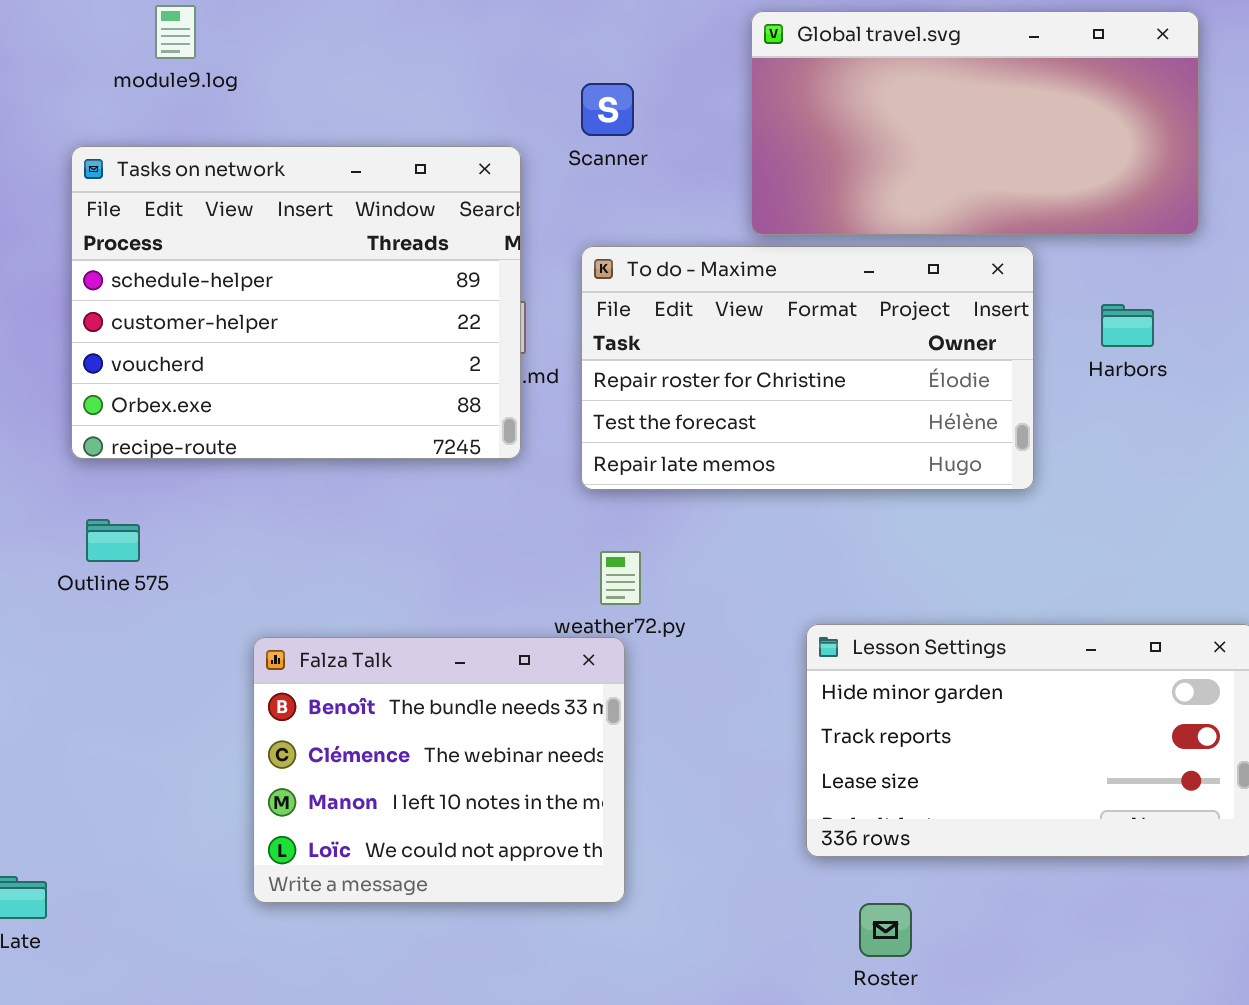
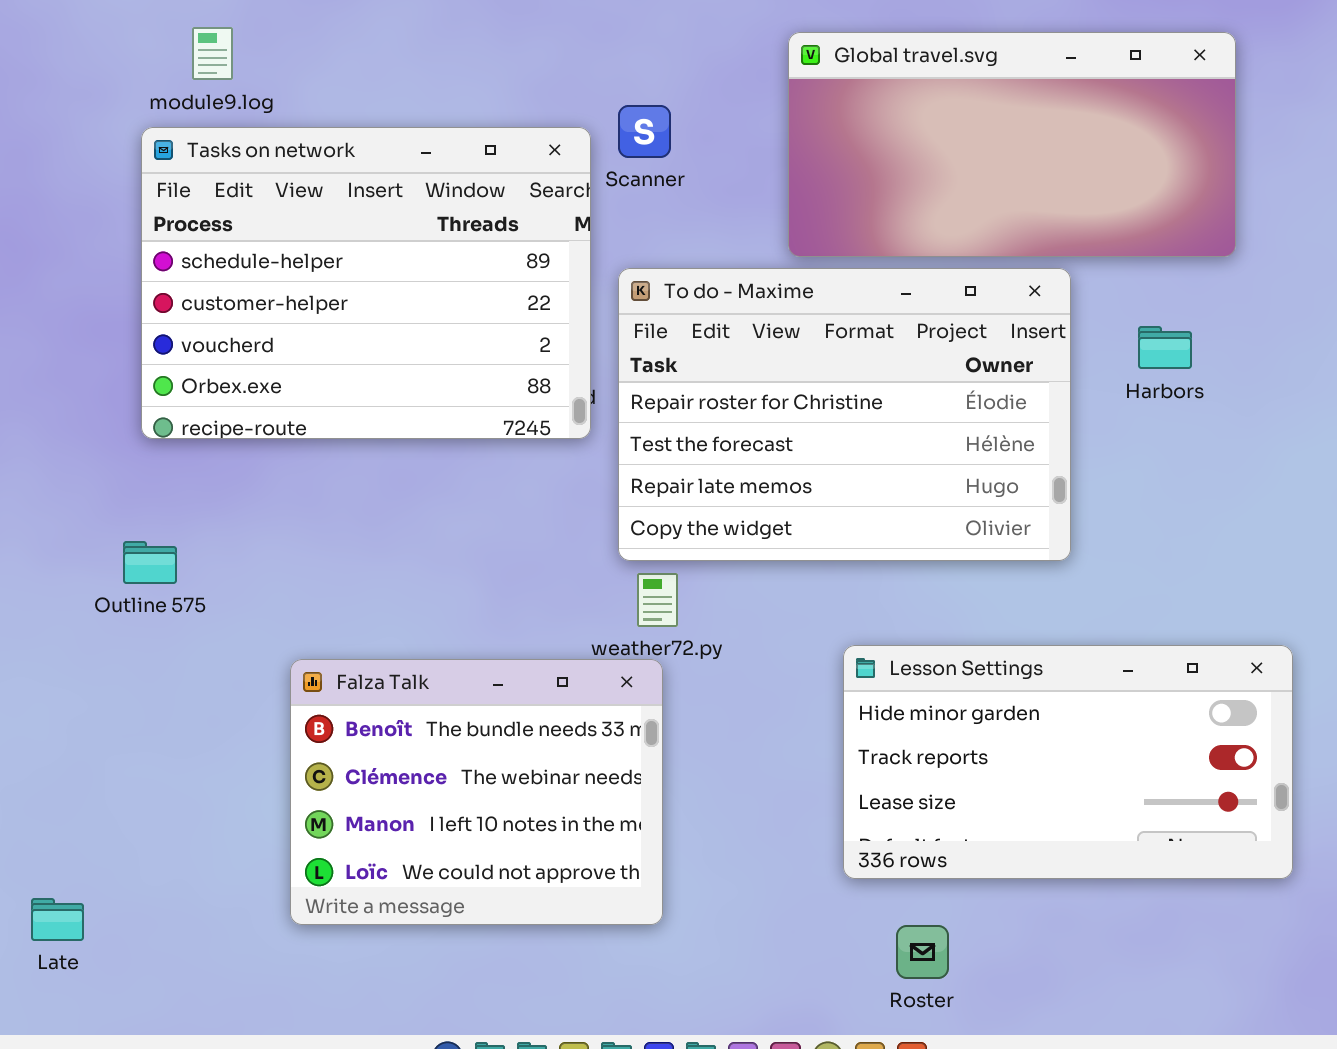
Tasks on network: [71,146,521,459] -> [141,127,591,439], moved
To do - Maxime: [581,246,1034,490] -> [618,268,1071,561], resized

